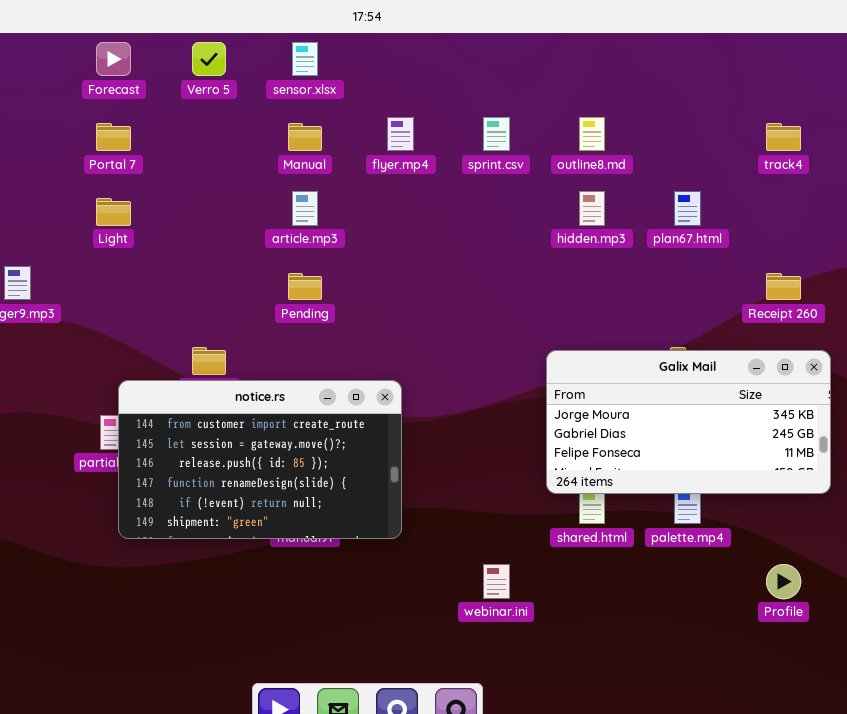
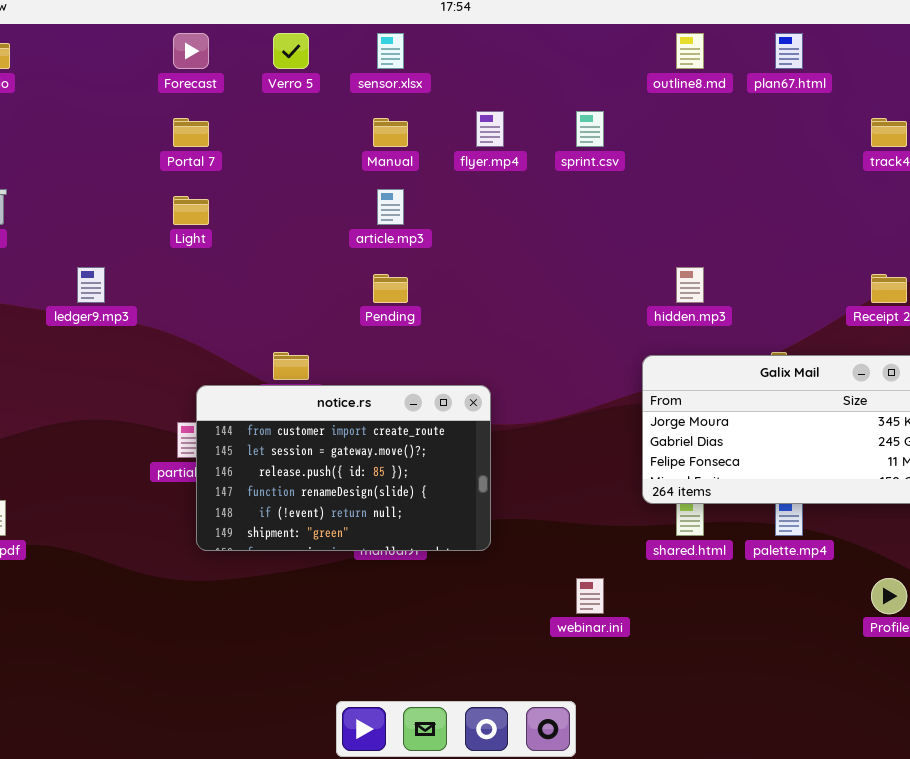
outline8.md: [579,117,605,151] -> [676,33,704,69], moved
hidden.mp3: [579,191,605,226] -> [676,267,704,303], moved
plan67.html: [674,191,701,226] -> [775,33,803,69], moved

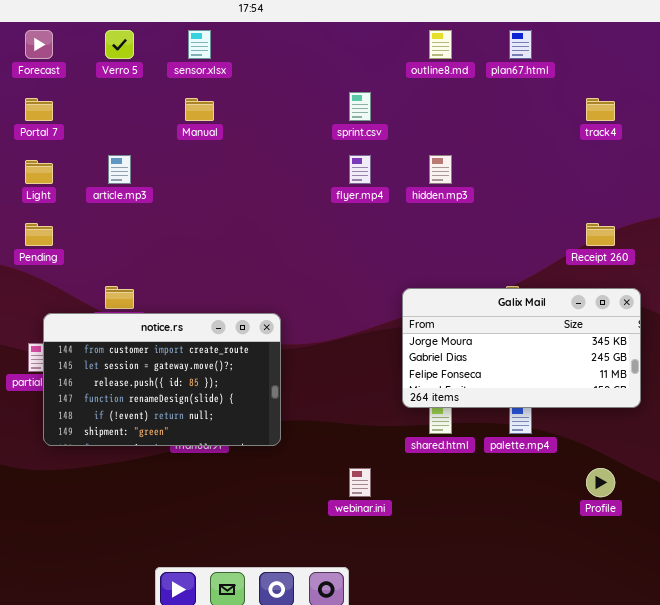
flyer.mp4: [476,111,504,147] -> [349,155,371,184], moved
article.mp3: [377,189,404,225] -> [108,155,131,184], moved
hidden.mp3: [676,267,704,303] -> [429,155,452,184], moved
Pending: [373,274,408,303] -> [25,223,53,246], moved

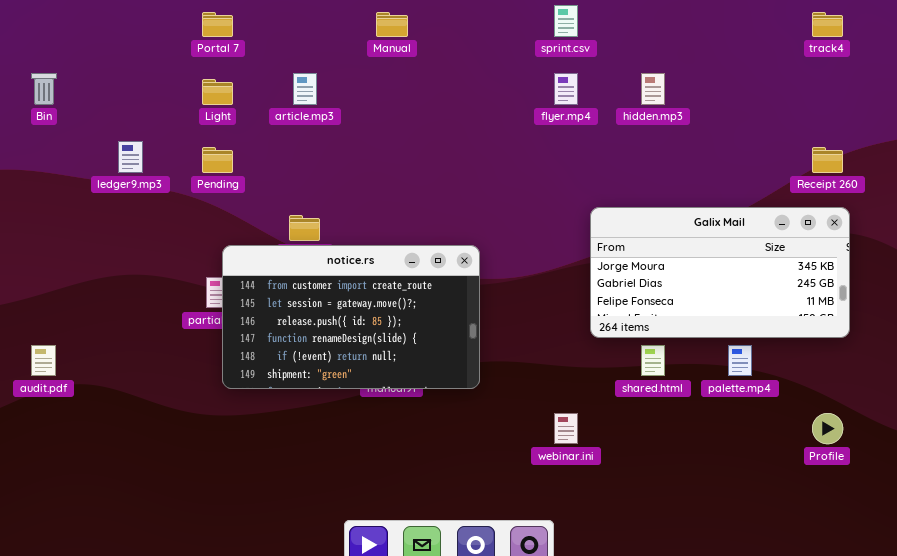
Galix Mail: [402,288,641,408] -> [590,207,850,338], moved

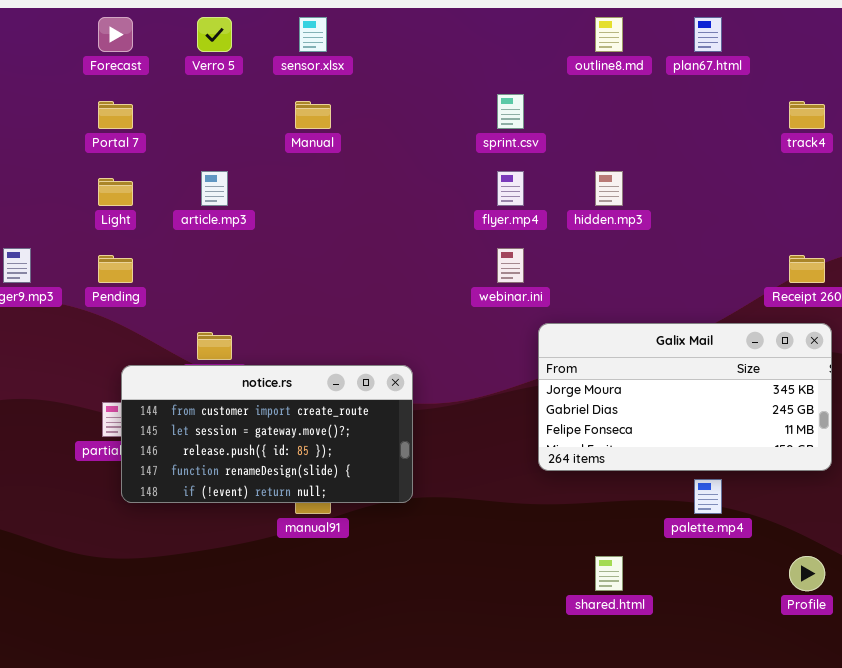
notice.rs: [222,245,480,389] -> [121,365,413,503], resized
shared.html: [641,345,665,376] -> [595,556,623,591], moved
webinar.ini: [554,413,578,444] -> [497,248,524,283], moved

